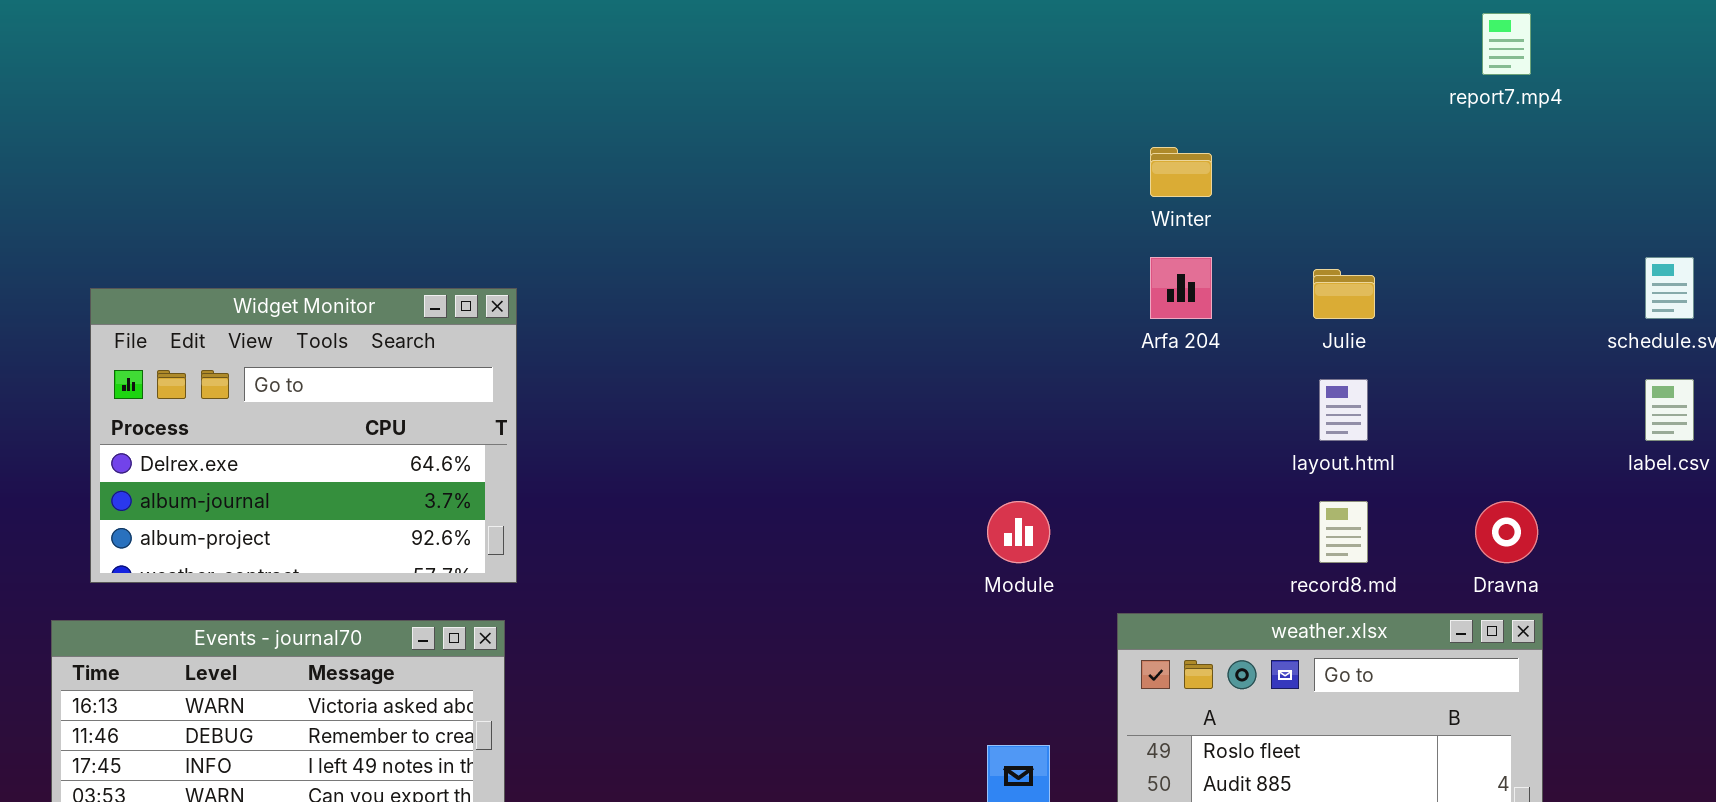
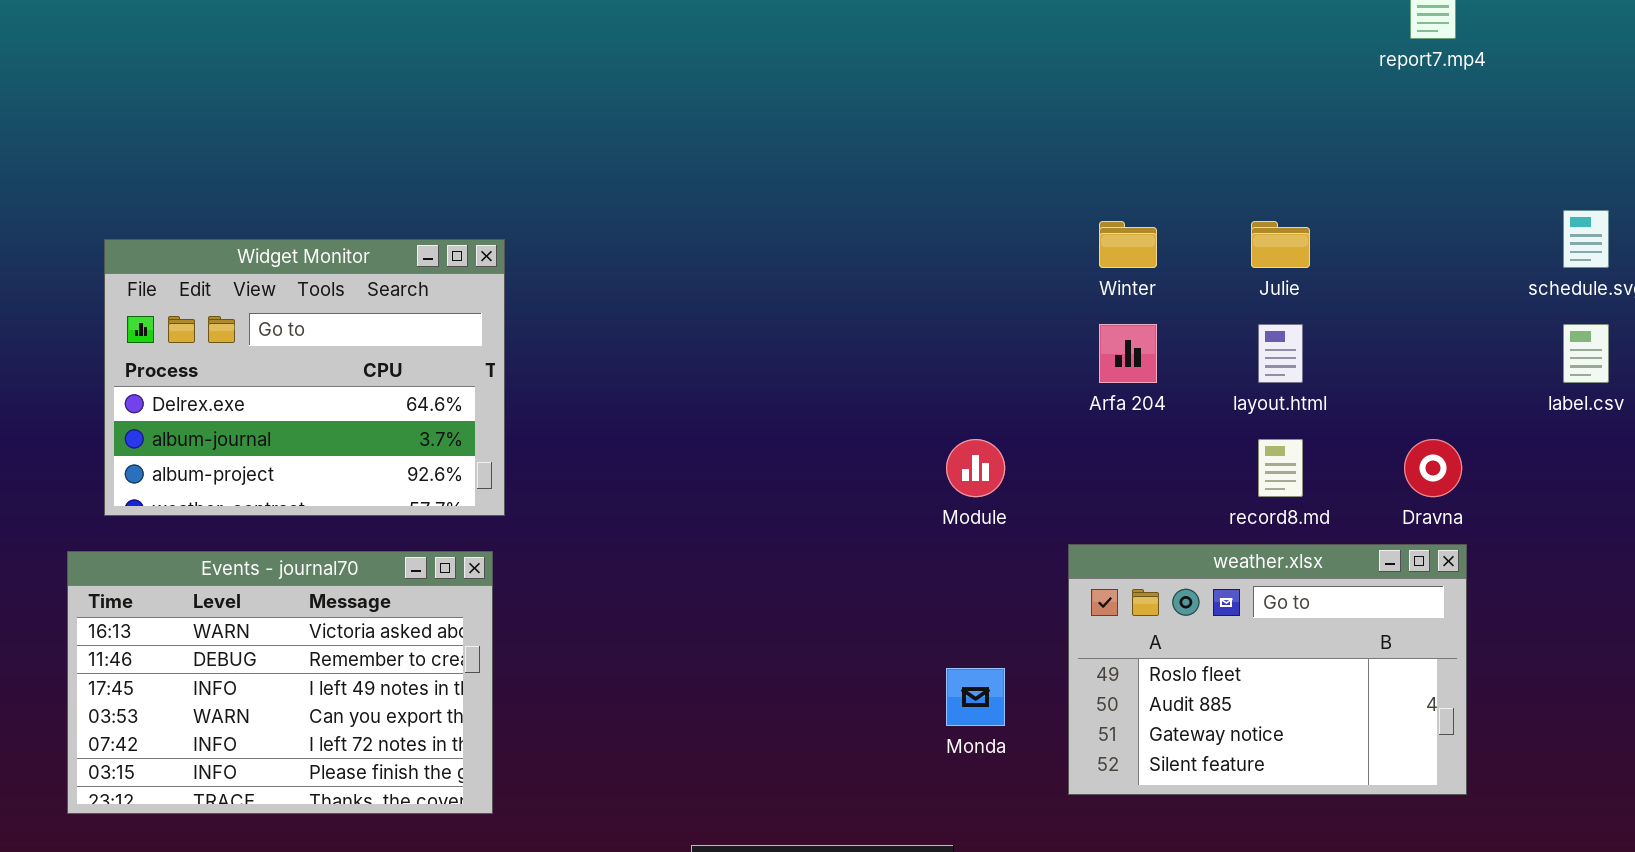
Winter: [1150,147,1212,197] -> [1099,221,1157,268], moved
Arfa 204: [1150,257,1212,319] -> [1099,324,1157,383], moved

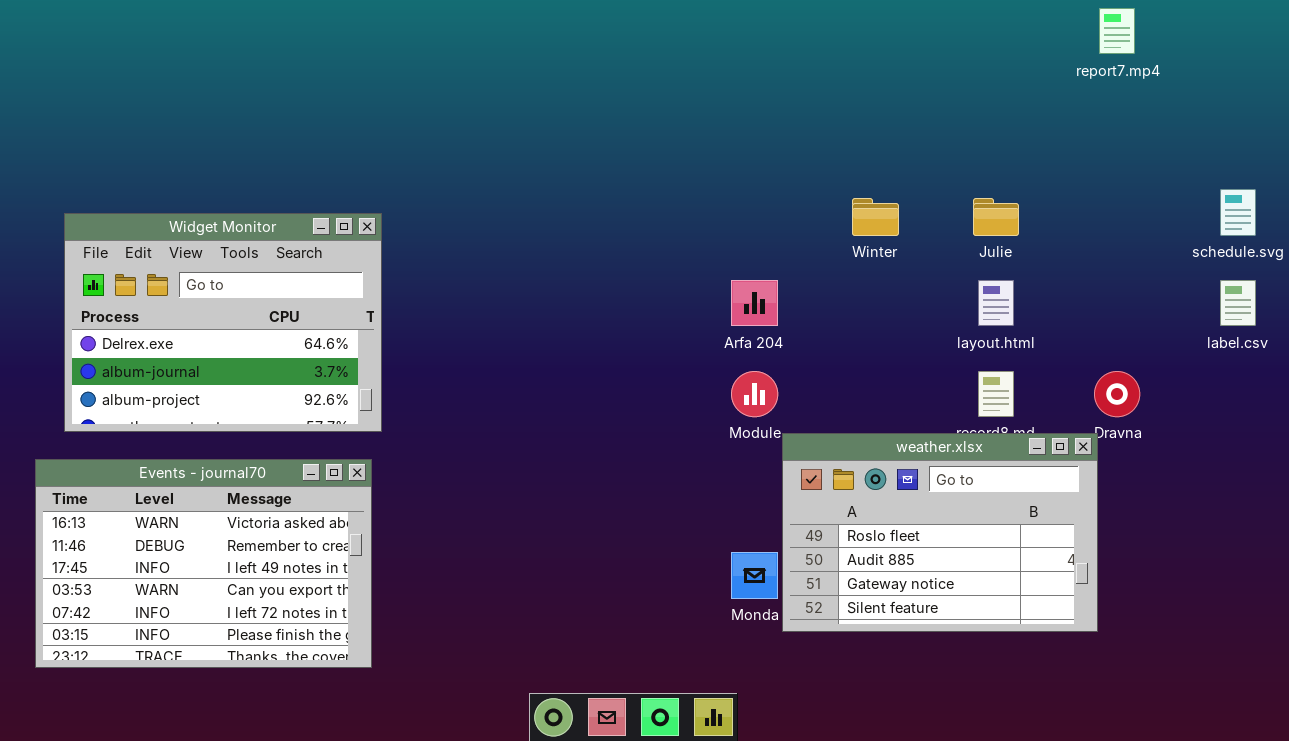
Arfa 204: [1099,324,1157,383] -> [731,280,778,326], moved
weather.xlsx: [1068,544,1467,795] -> [782,433,1098,632], moved

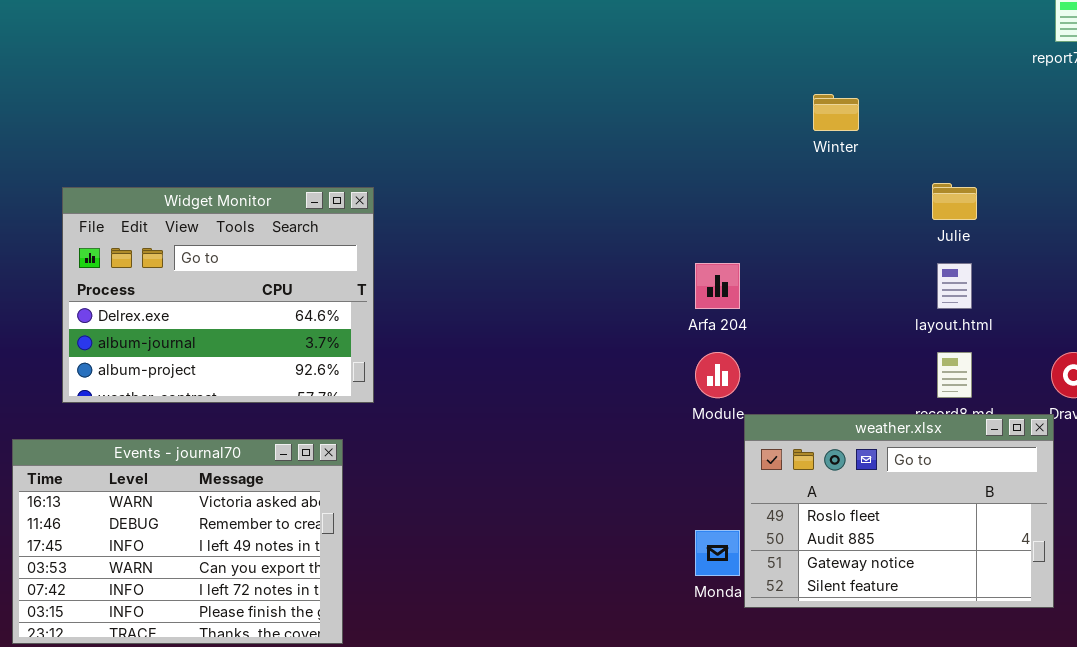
Winter: [852,198,899,236] -> [813,94,859,131], moved
Widget Monitor: [64,213,382,432] -> [62,187,374,403], moved

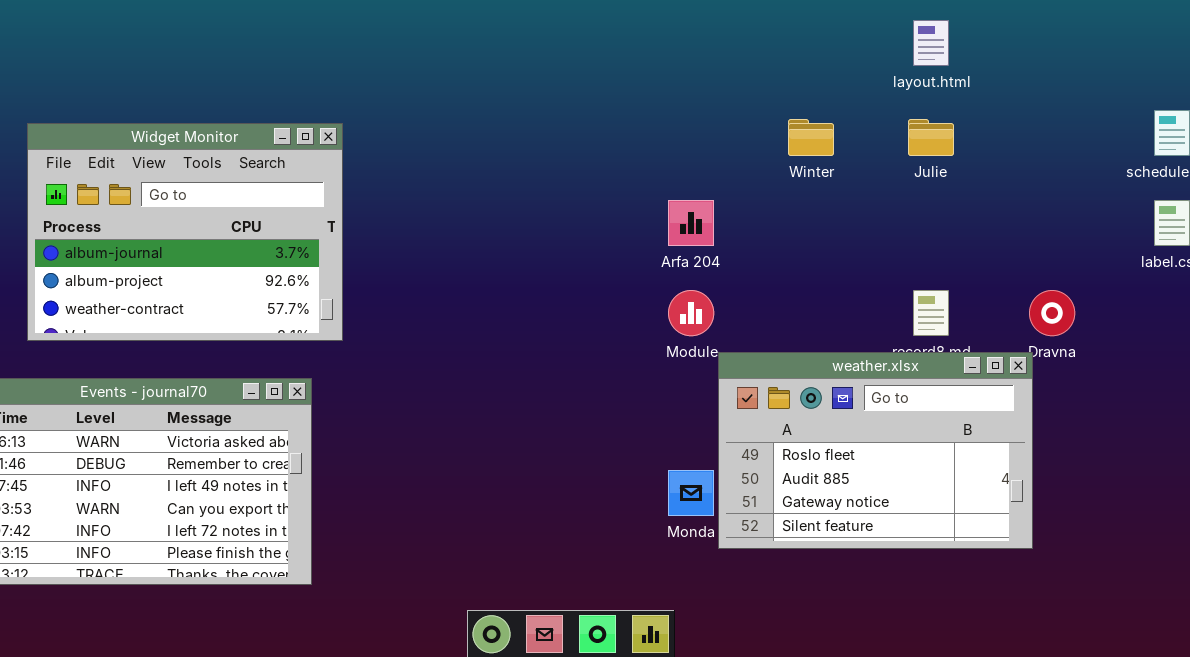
Winter: [813,94,859,131] -> [788,119,834,156], moved
Widget Monitor: [62,187,374,403] -> [27,123,343,341], scrolled down 1 row
layout.html: [937,263,972,309] -> [913,20,949,66], moved

